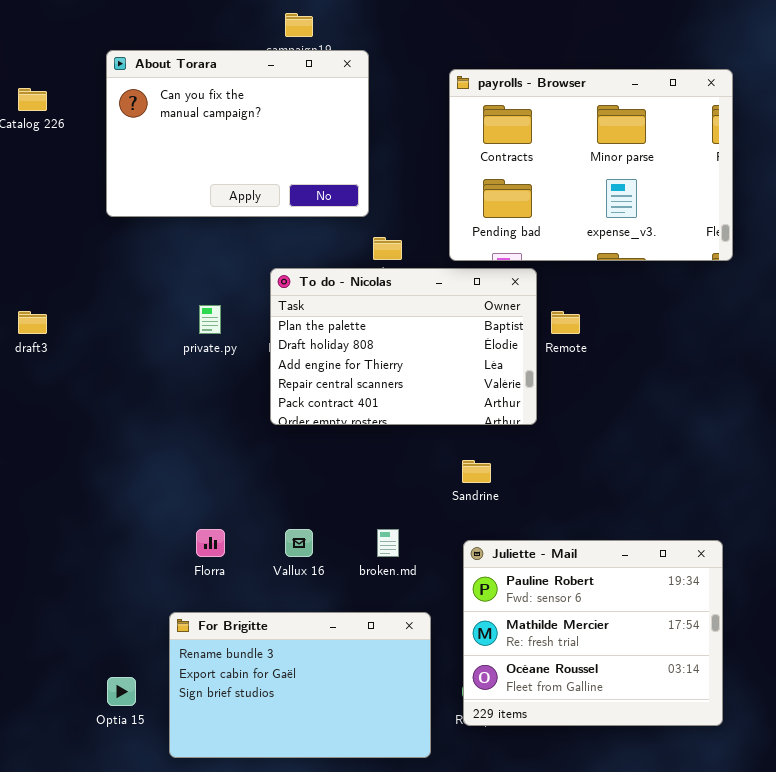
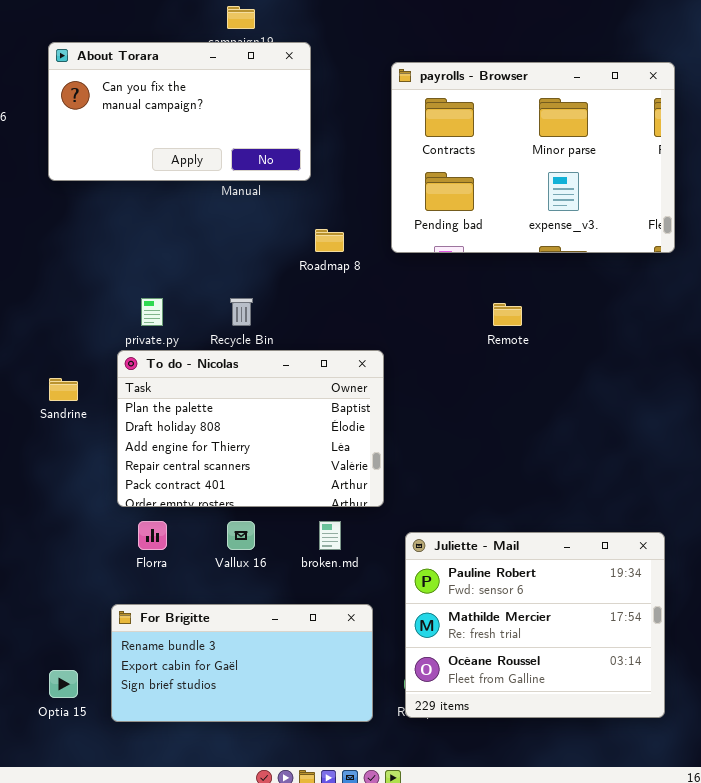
About Torara: [106,50,369,217] -> [48,42,311,181], resized
To do - Nicolas: [270,268,537,425] -> [117,350,384,507], moved
Sandrine: [462,460,491,483] -> [49,378,78,401], moved
For Brigitte: [169,612,431,758] -> [111,604,373,722], resized

